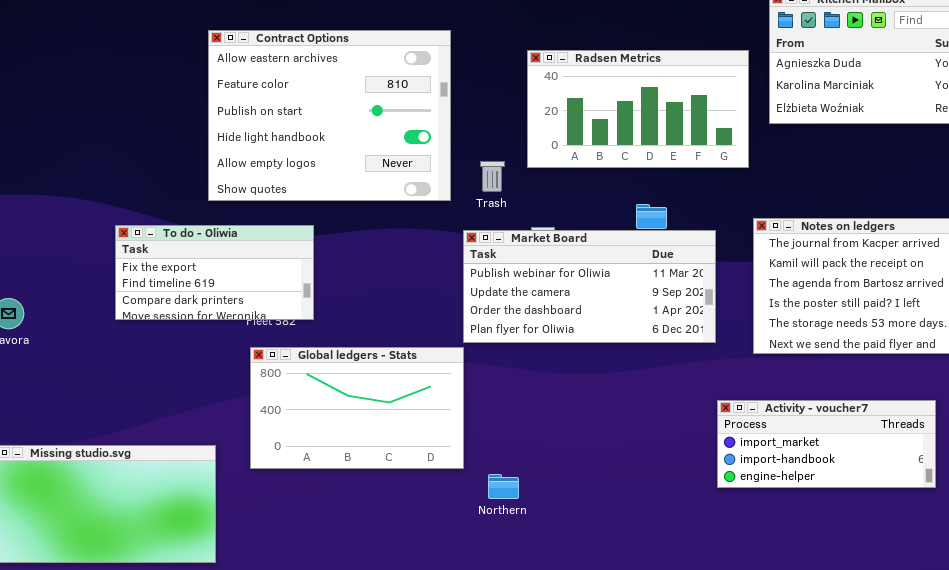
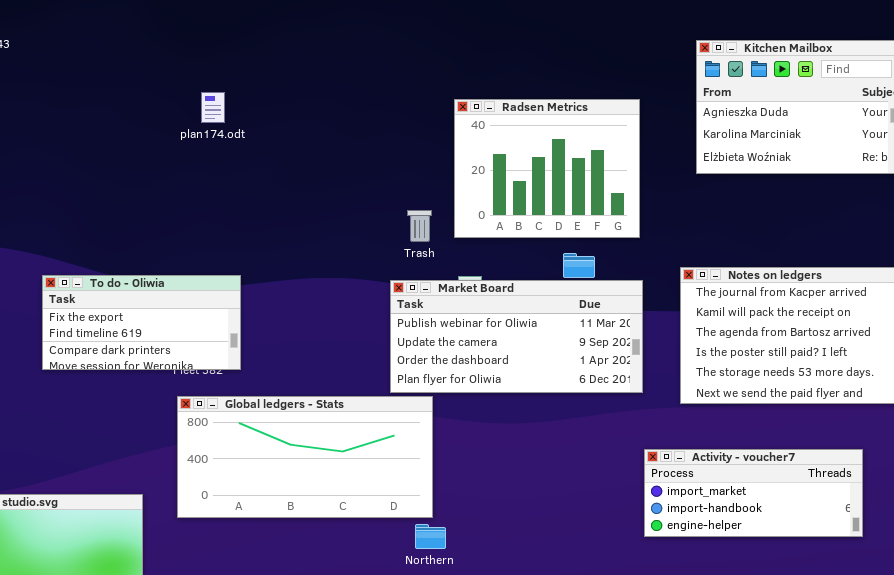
Contract Options: [208,30,451,201] -> none, closed
Radsen Metrics: [527,50,749,168] -> [454,99,640,238], resized
Global ledgers - Stats: [250,347,464,469] -> [177,396,433,518], resized

